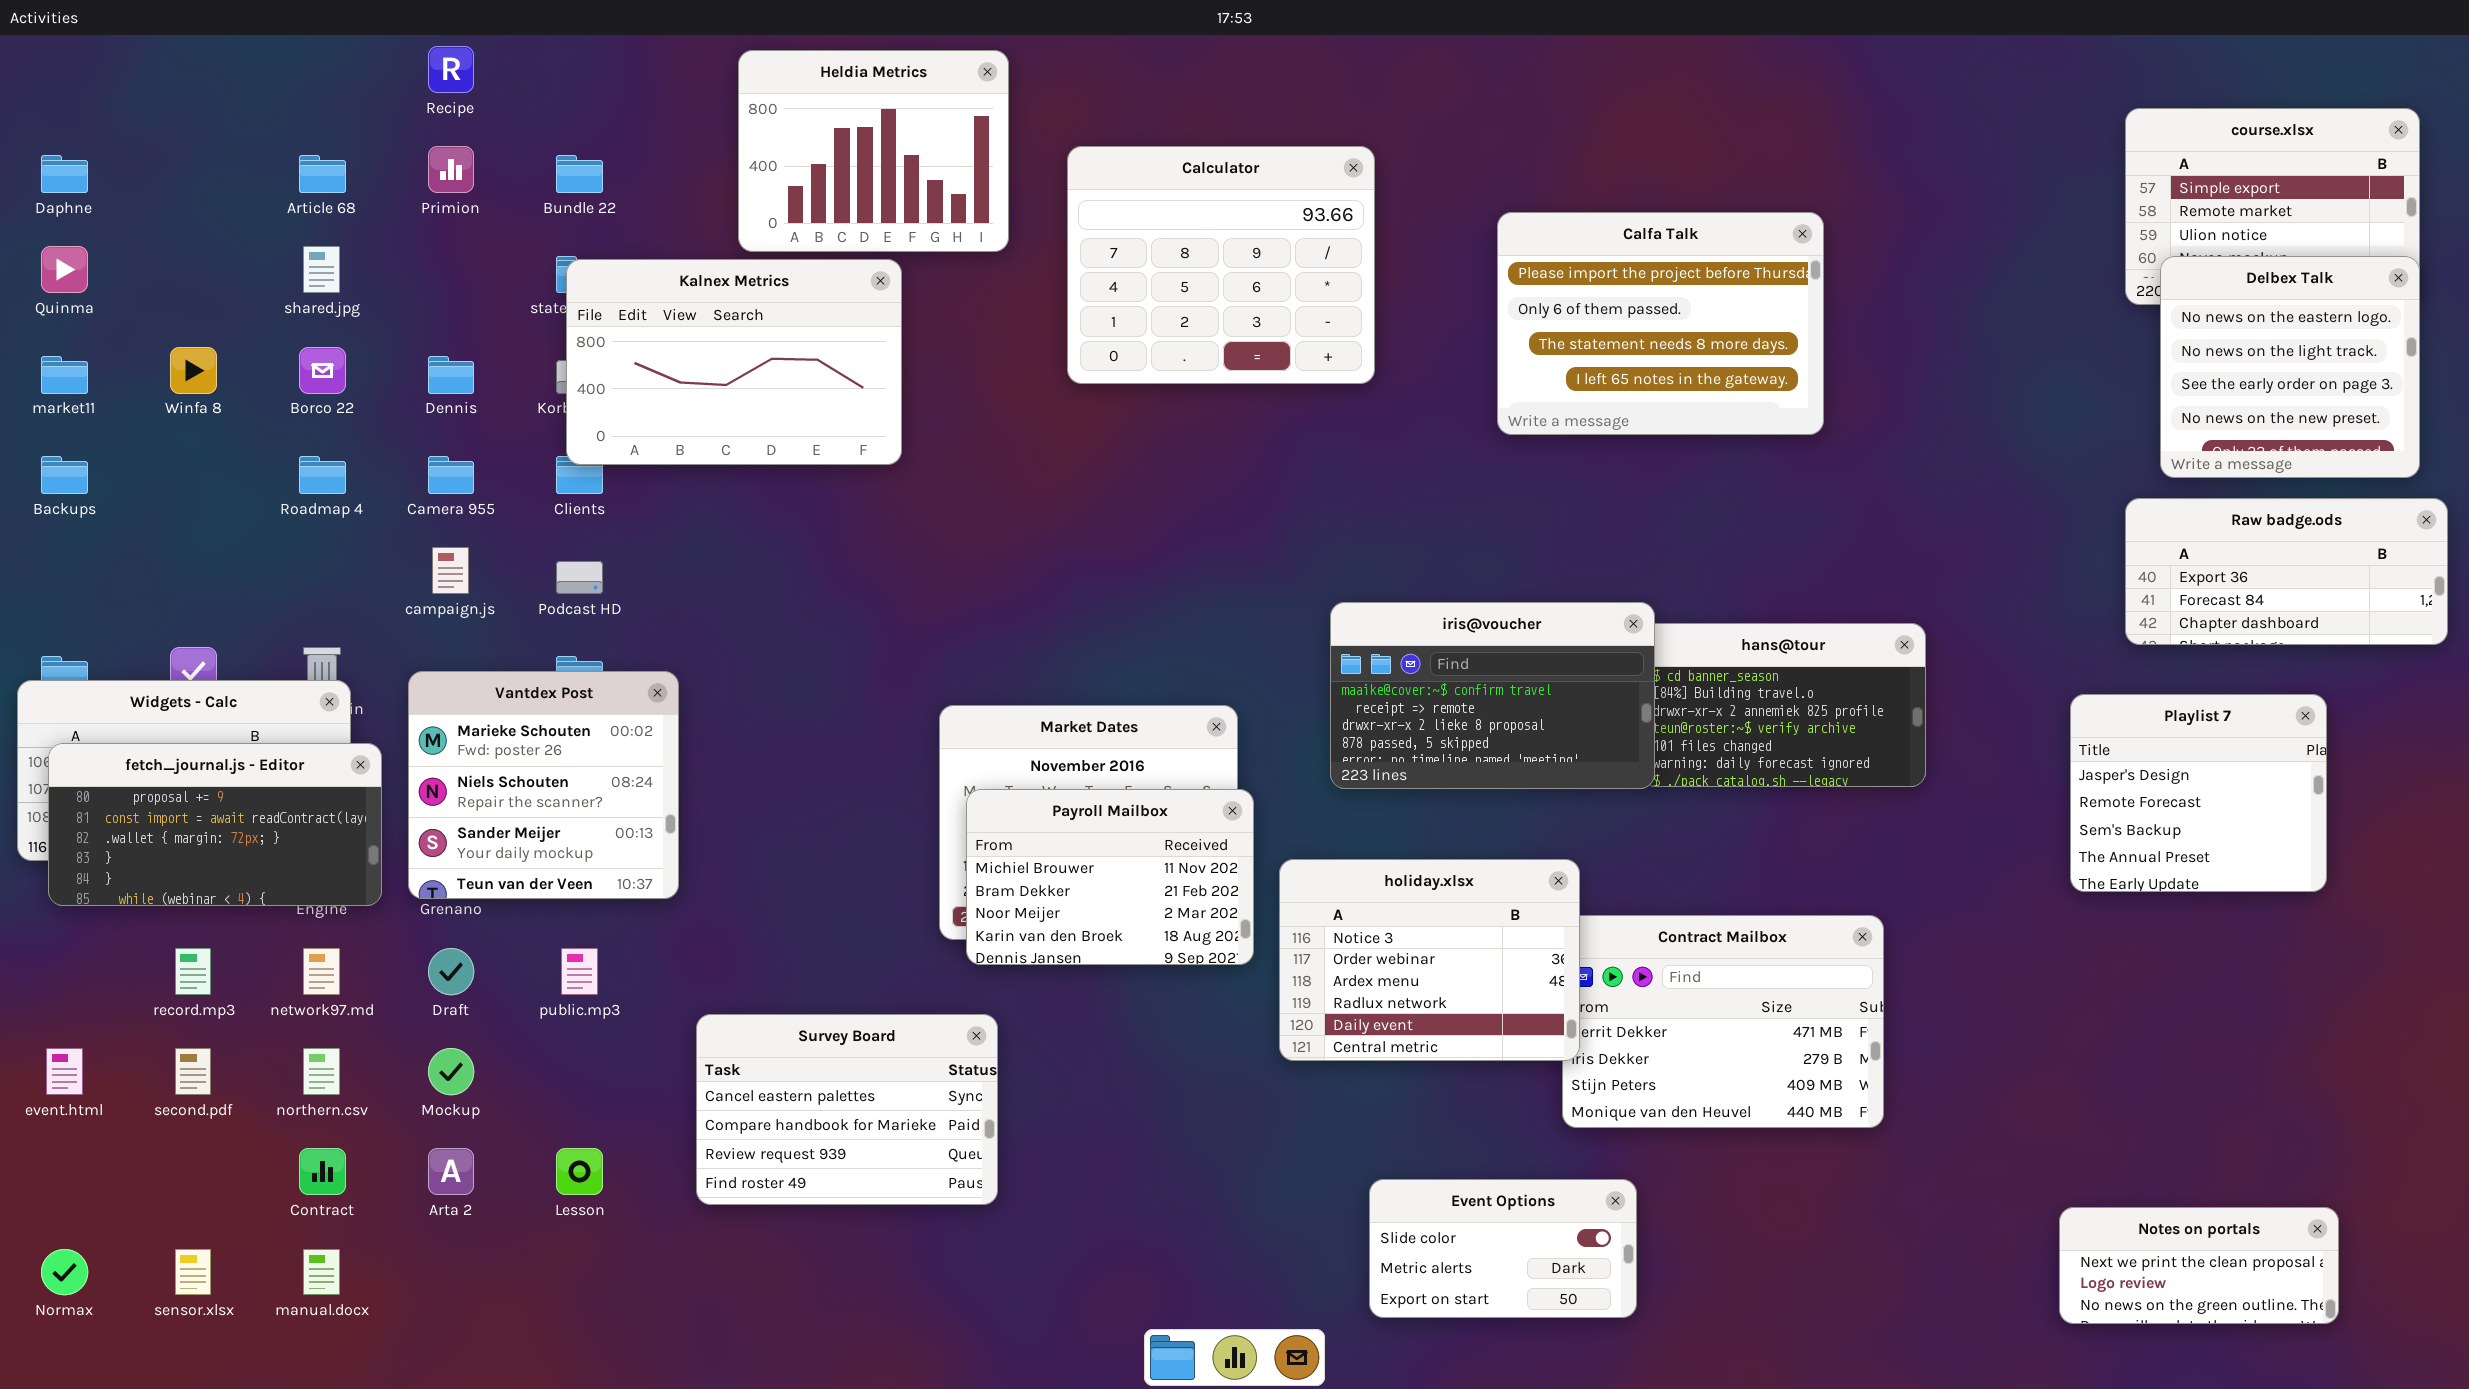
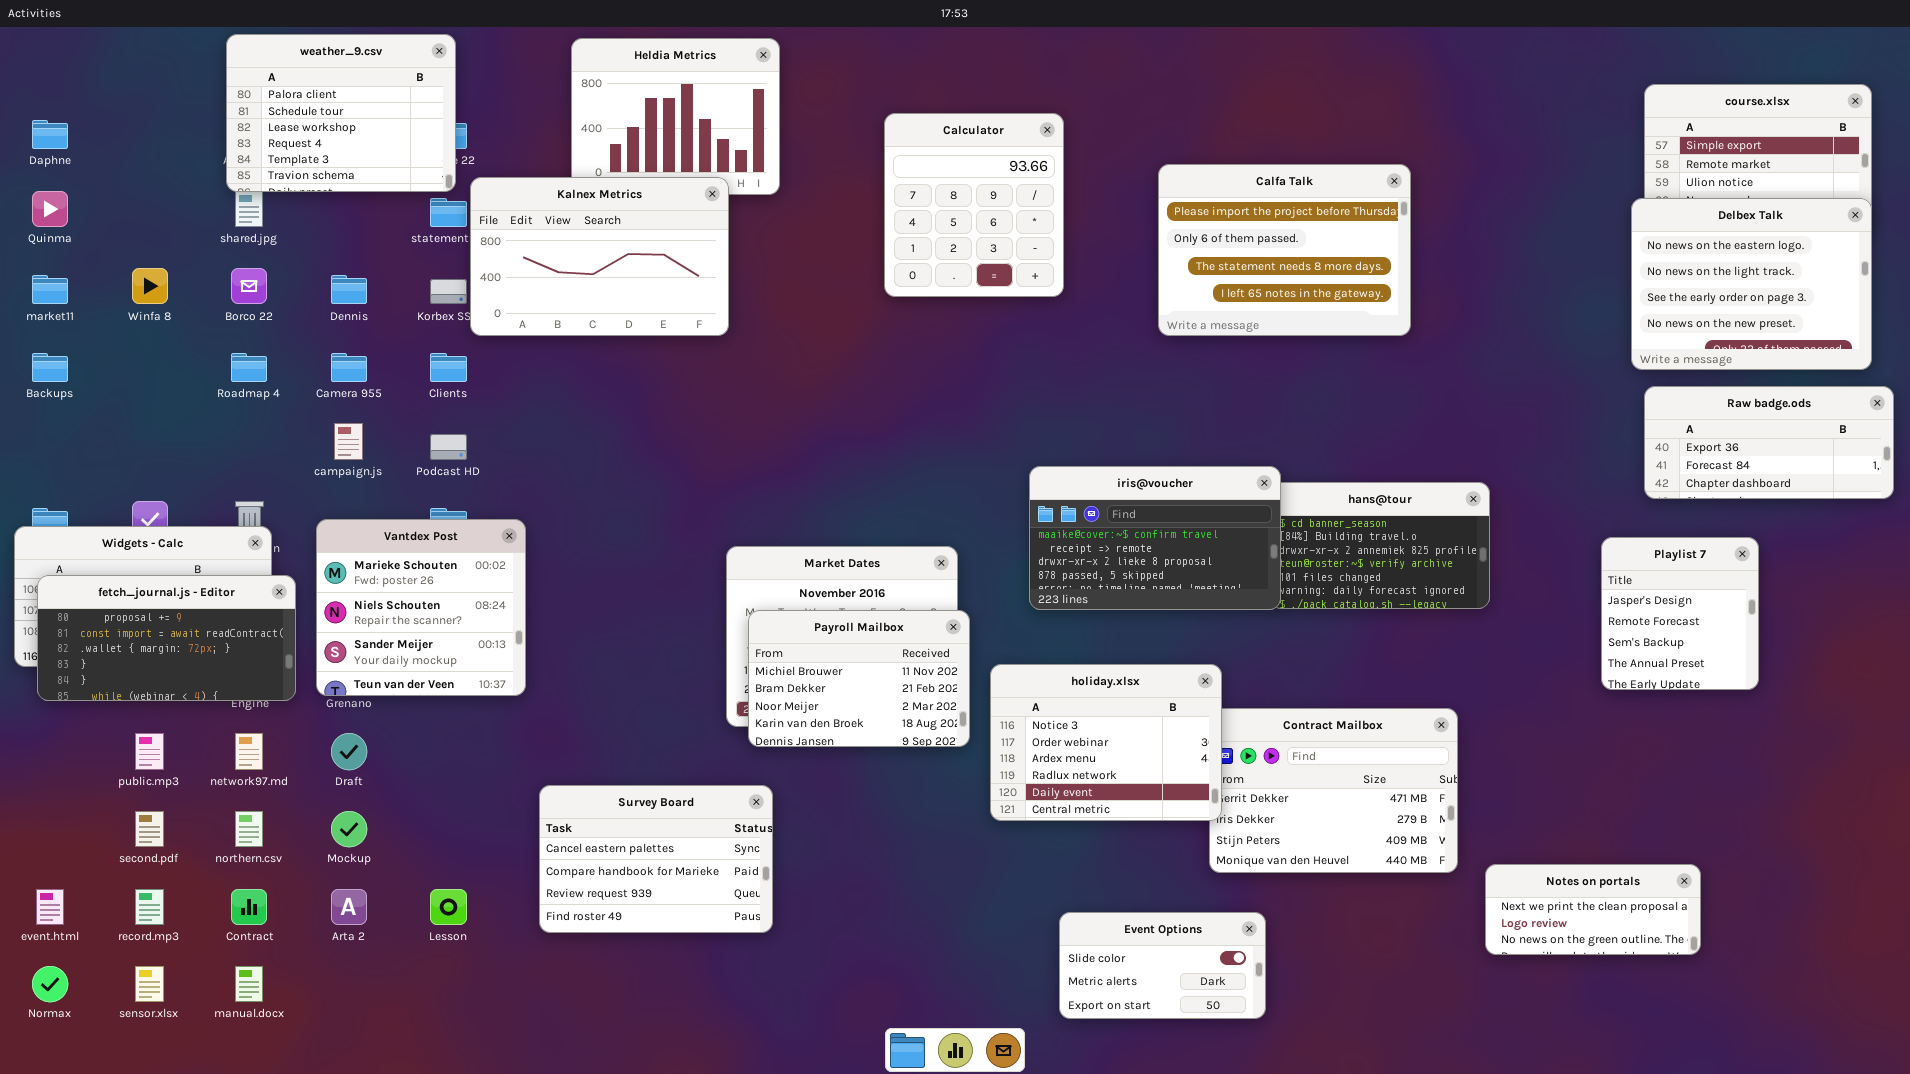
weather_9.csv: none -> [226,34,456,192], opened
Calculator: [1067,146,1375,384] -> [884,113,1064,297], resized
Delbex Talk: [2160,256,2420,478] -> [1631,198,1872,370], resized
Kalnex Metrics: [566,259,902,465] -> [470,177,729,336], moved
Playlist 7: [2070,694,2327,892] -> [1601,537,1759,690], resized
record.mp3: [175,948,211,995] -> [135,889,164,925], moved
public.mp3: [561,948,598,995] -> [135,733,164,770], moved
event.html: [46,1048,83,1095] -> [36,889,64,925], moved
Notes on portals: [2059,1207,2339,1324] -> [1485,864,1701,955], moved

